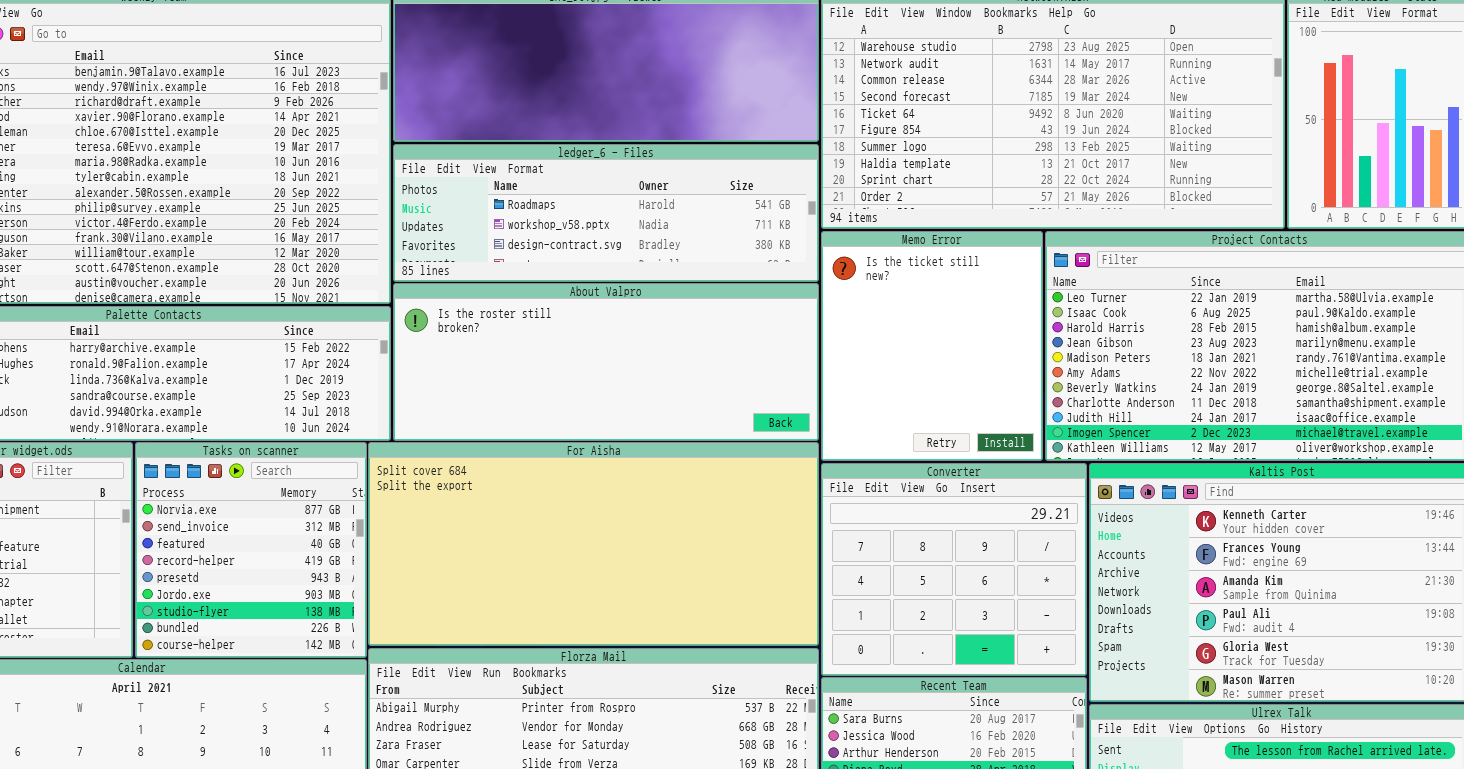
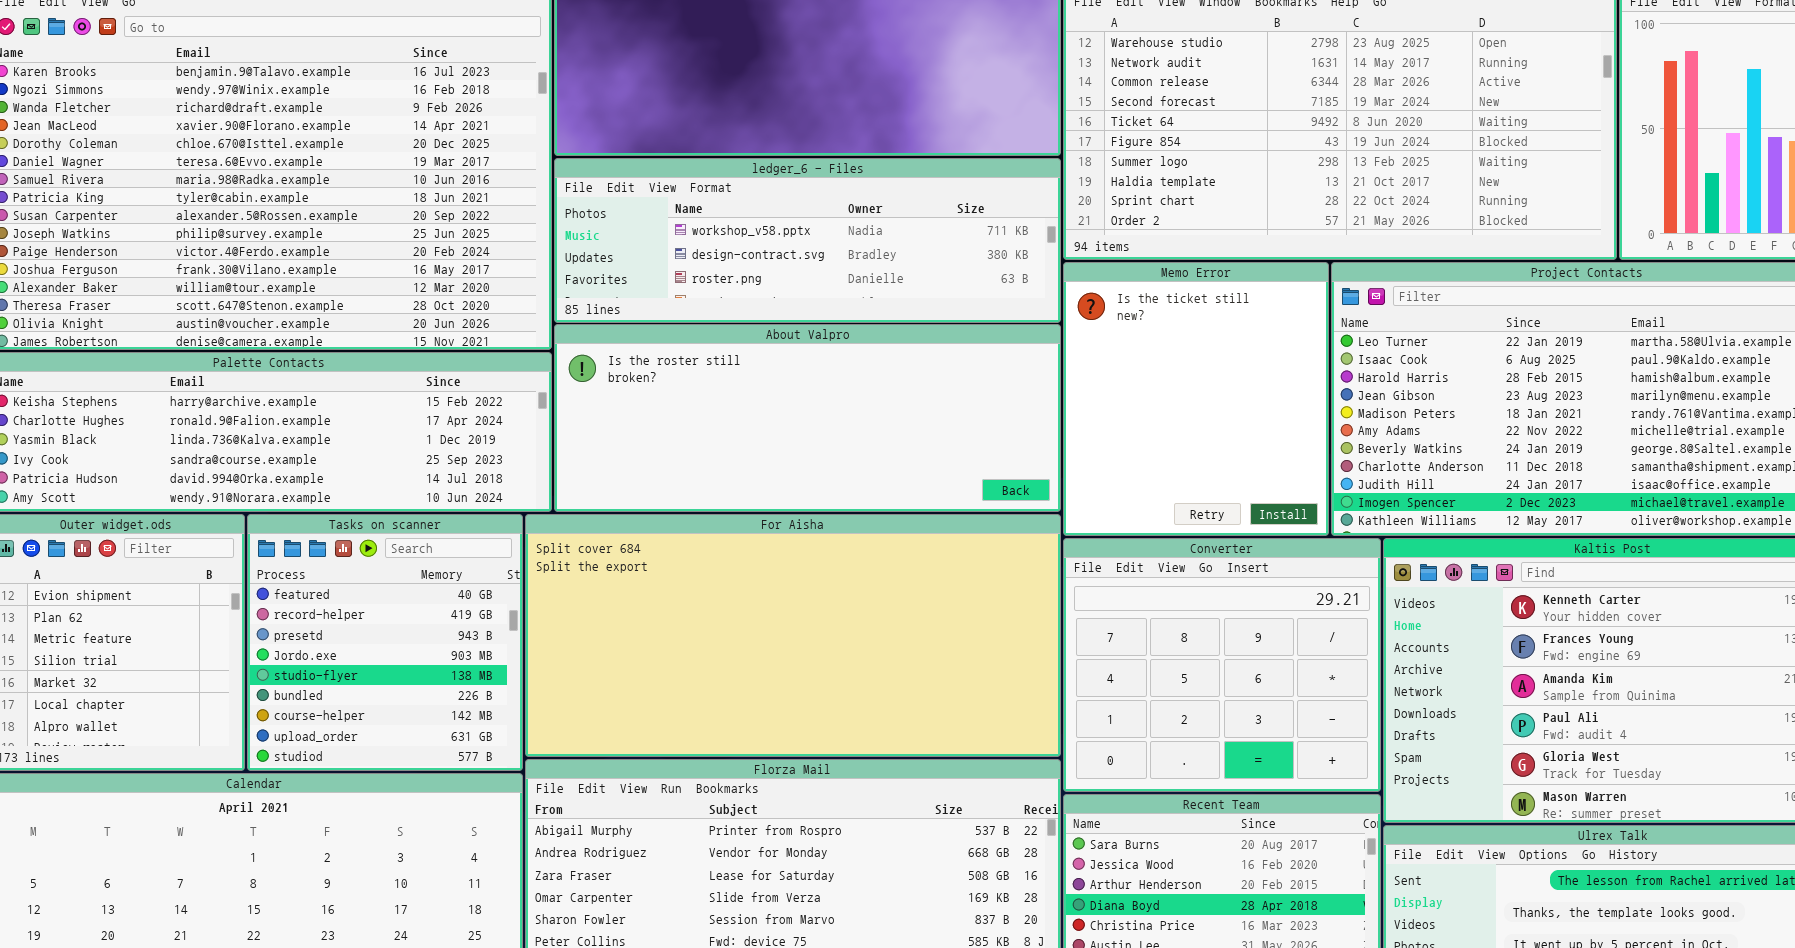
ledger_6 - Files: [393,144,819,282] -> [554,158,1061,323], scrolled down 1 row
Tasks on scanner: [135,442,367,658] -> [247,514,523,771], scrolled down 2 rows

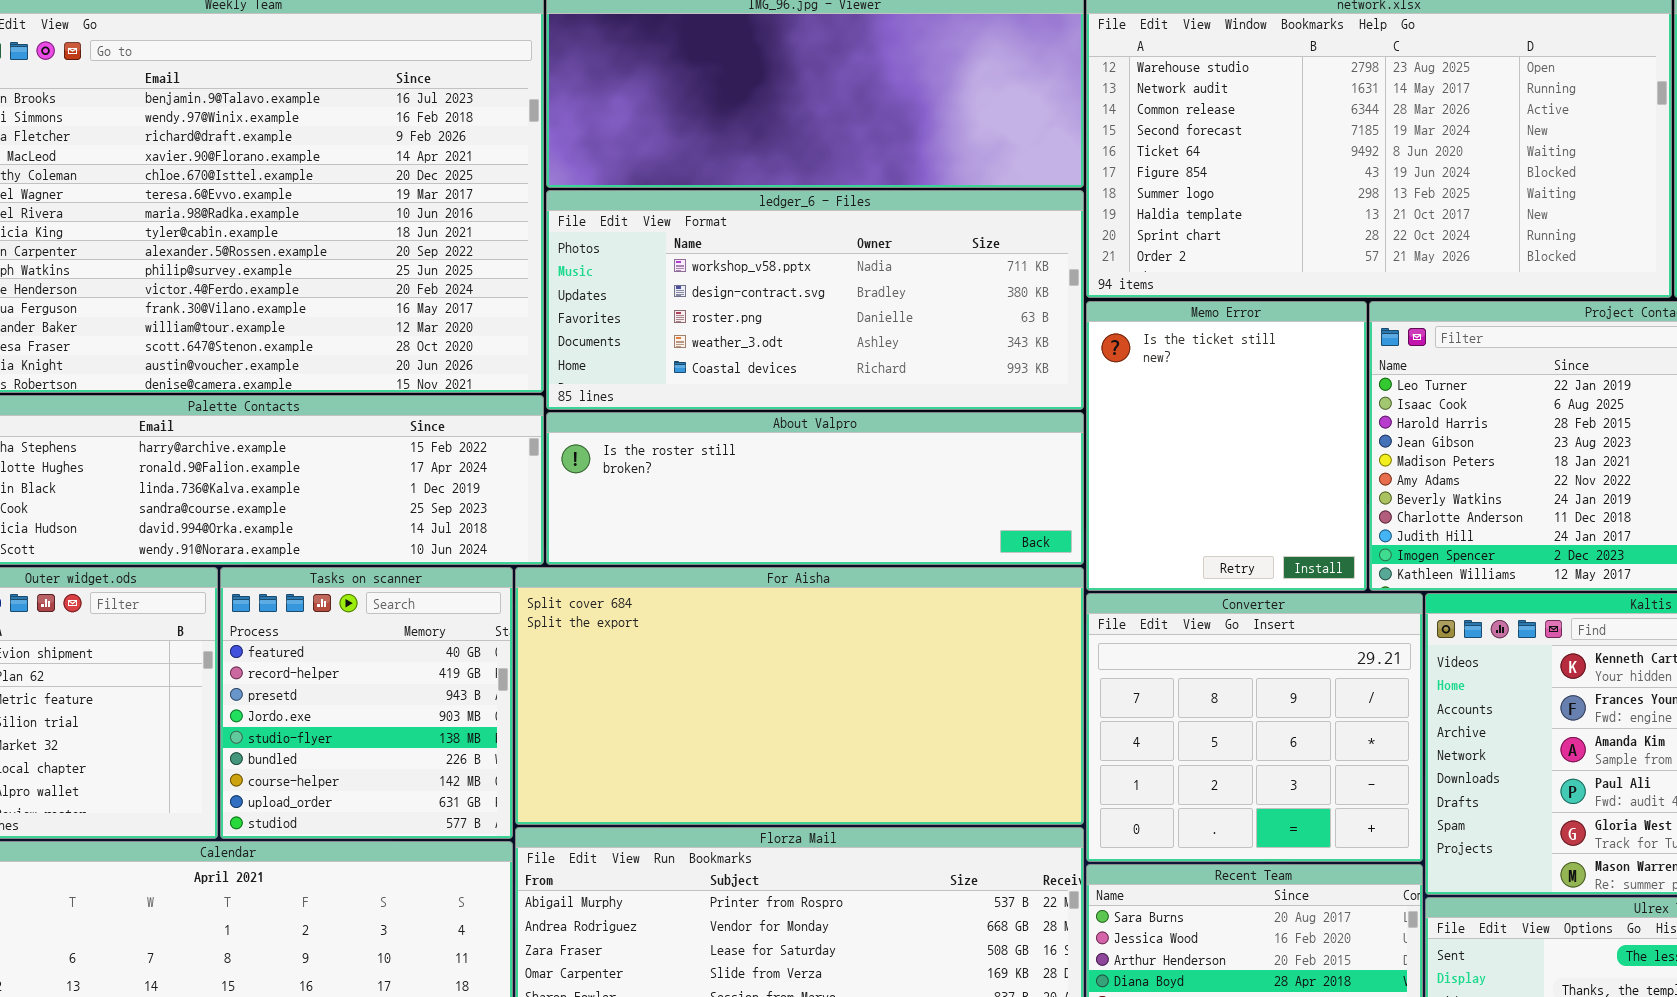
ledger_6 - Files: [554,158,1061,323] -> [546,190,1084,410], resized
About Valpro: [554,324,1061,512] -> [546,412,1084,565], resized

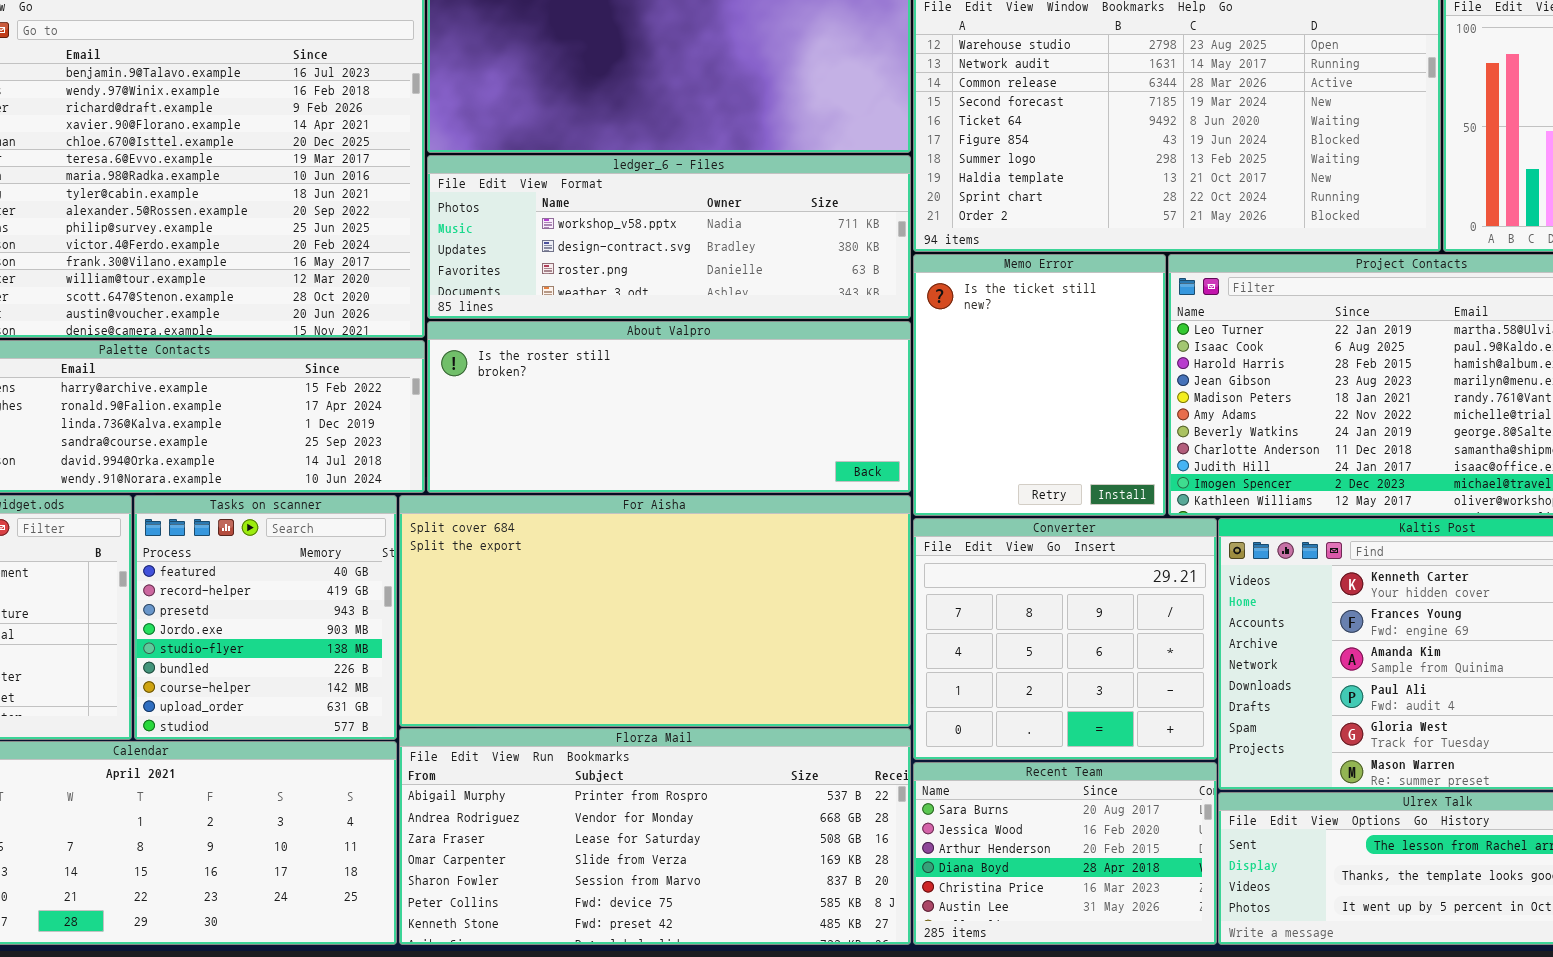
ledger_6 - Files: [546,190,1084,410] -> [427,155,911,319], resized
About Valpro: [546,412,1084,565] -> [427,321,911,493], resized

